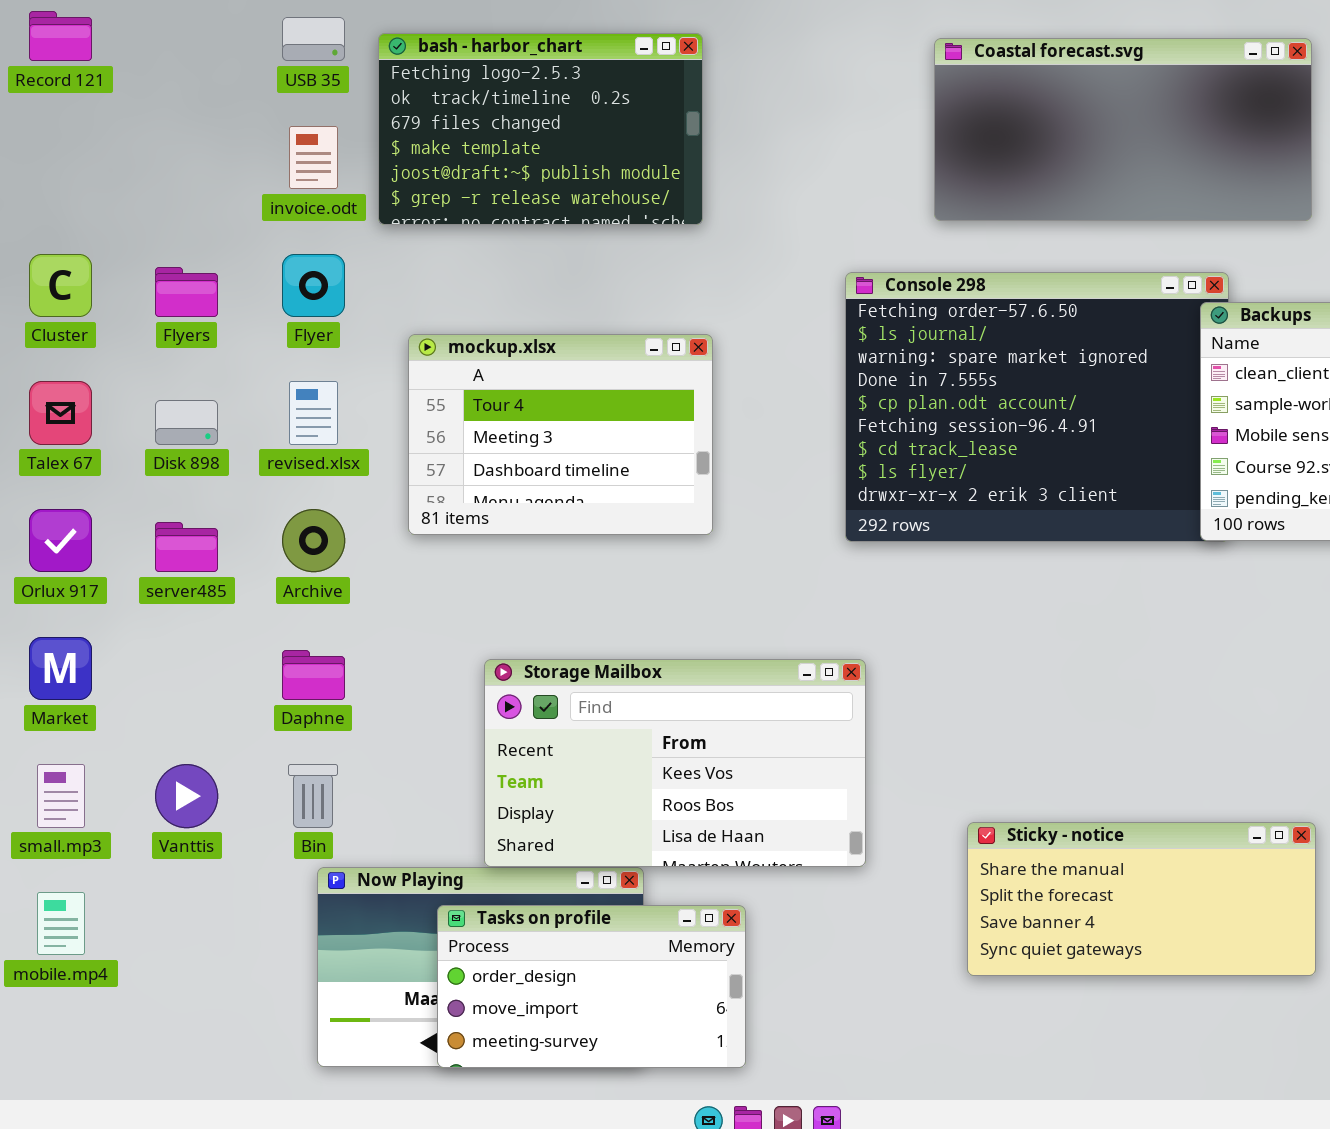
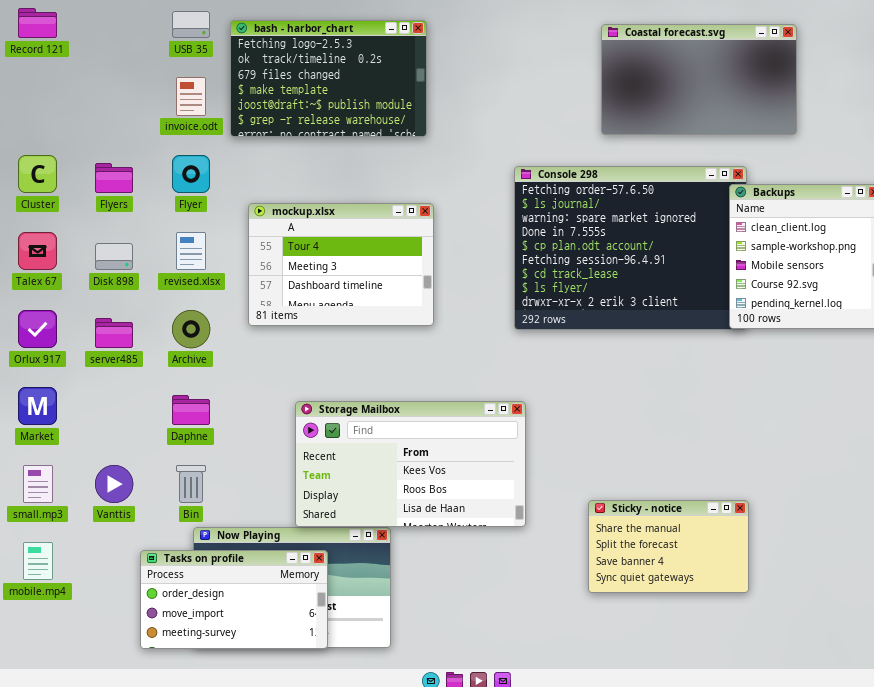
Coastal forecast.svg: [934,38,1312,221] -> [601,24,797,135], resized
Sticky - notice: [967,822,1316,976] -> [588,500,749,593], resized
Tasks on profile: [437,905,746,1068] -> [140,550,328,649], moved

